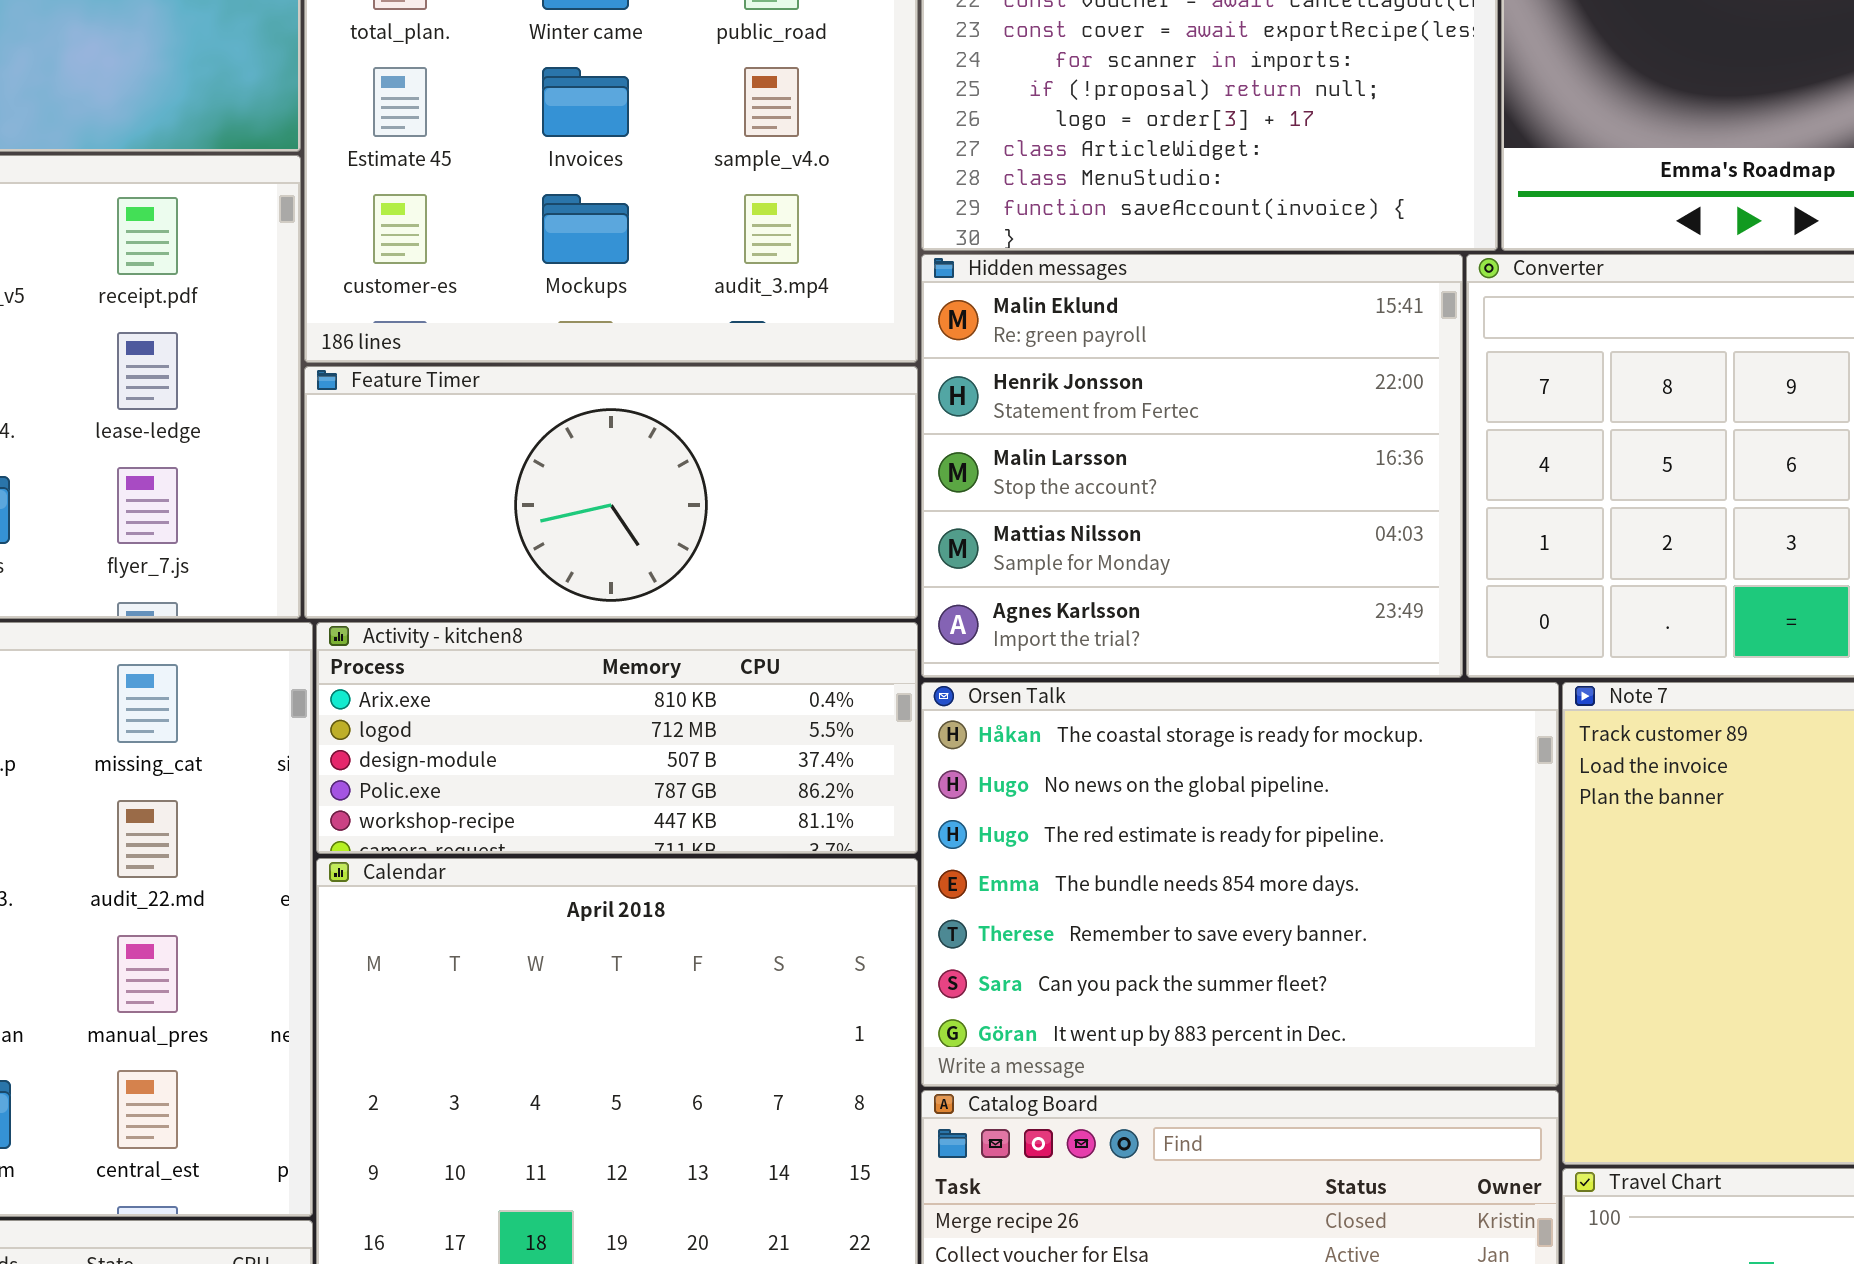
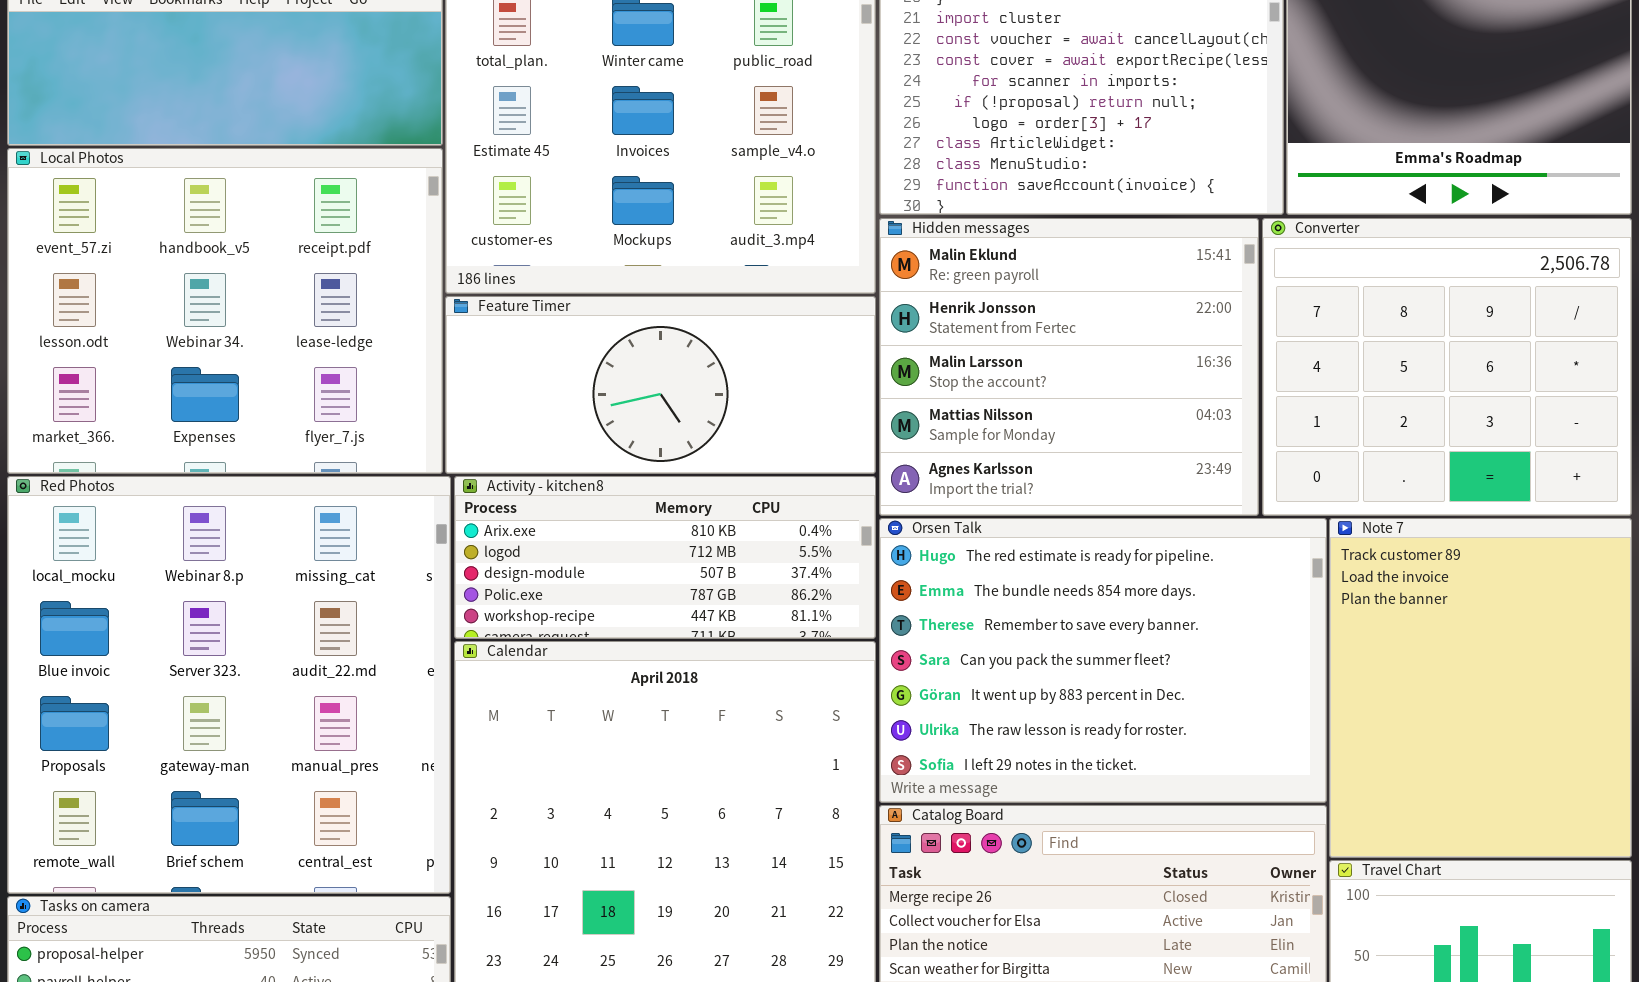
Orsen Talk: [921,682,1559,1087] -> [879,518,1327,803], scrolled down 2 rows

